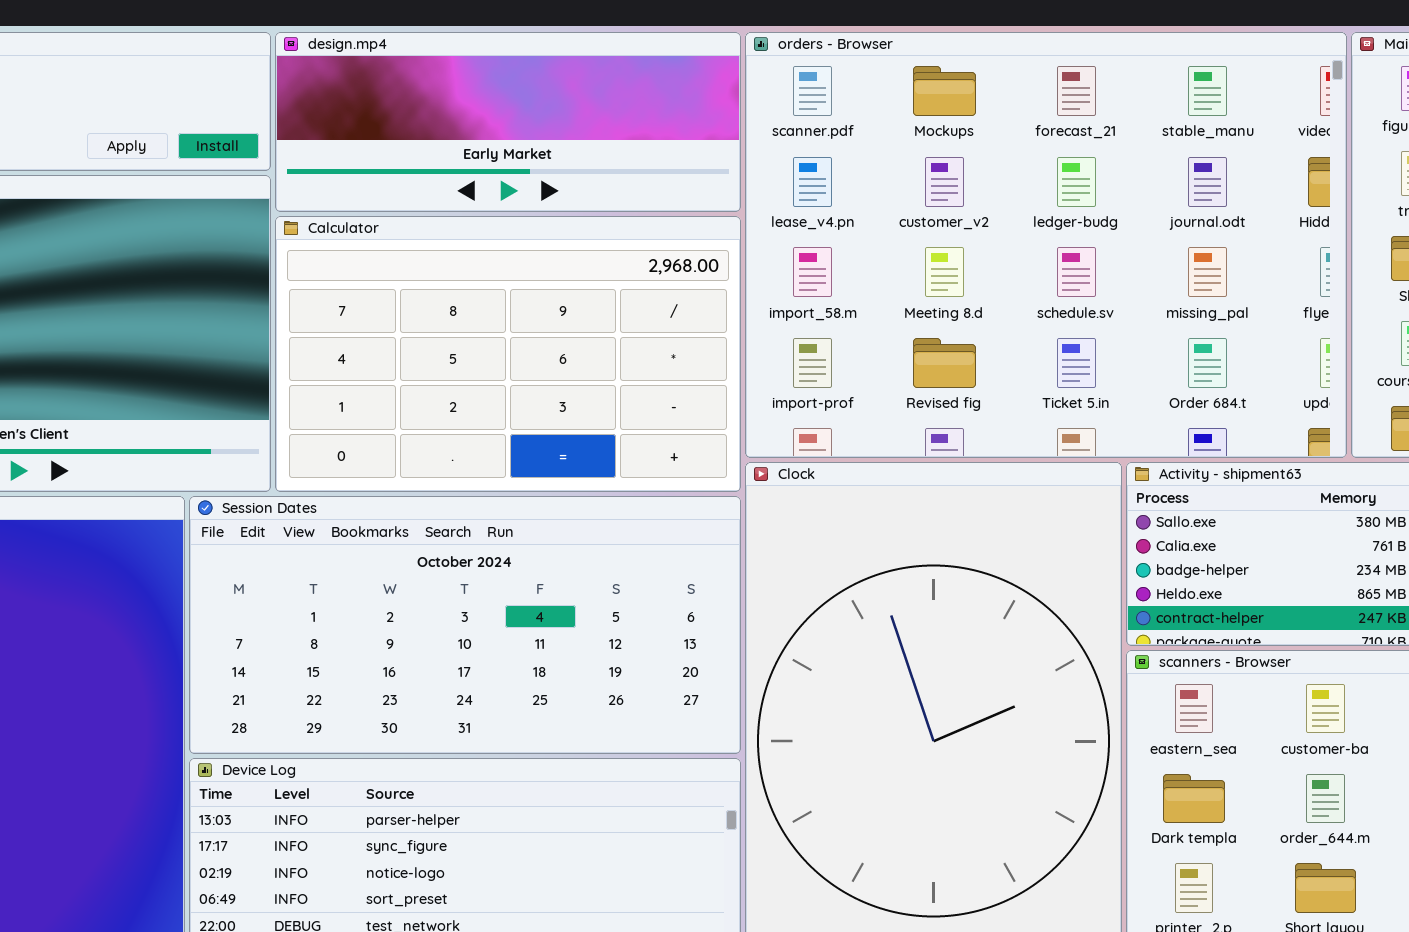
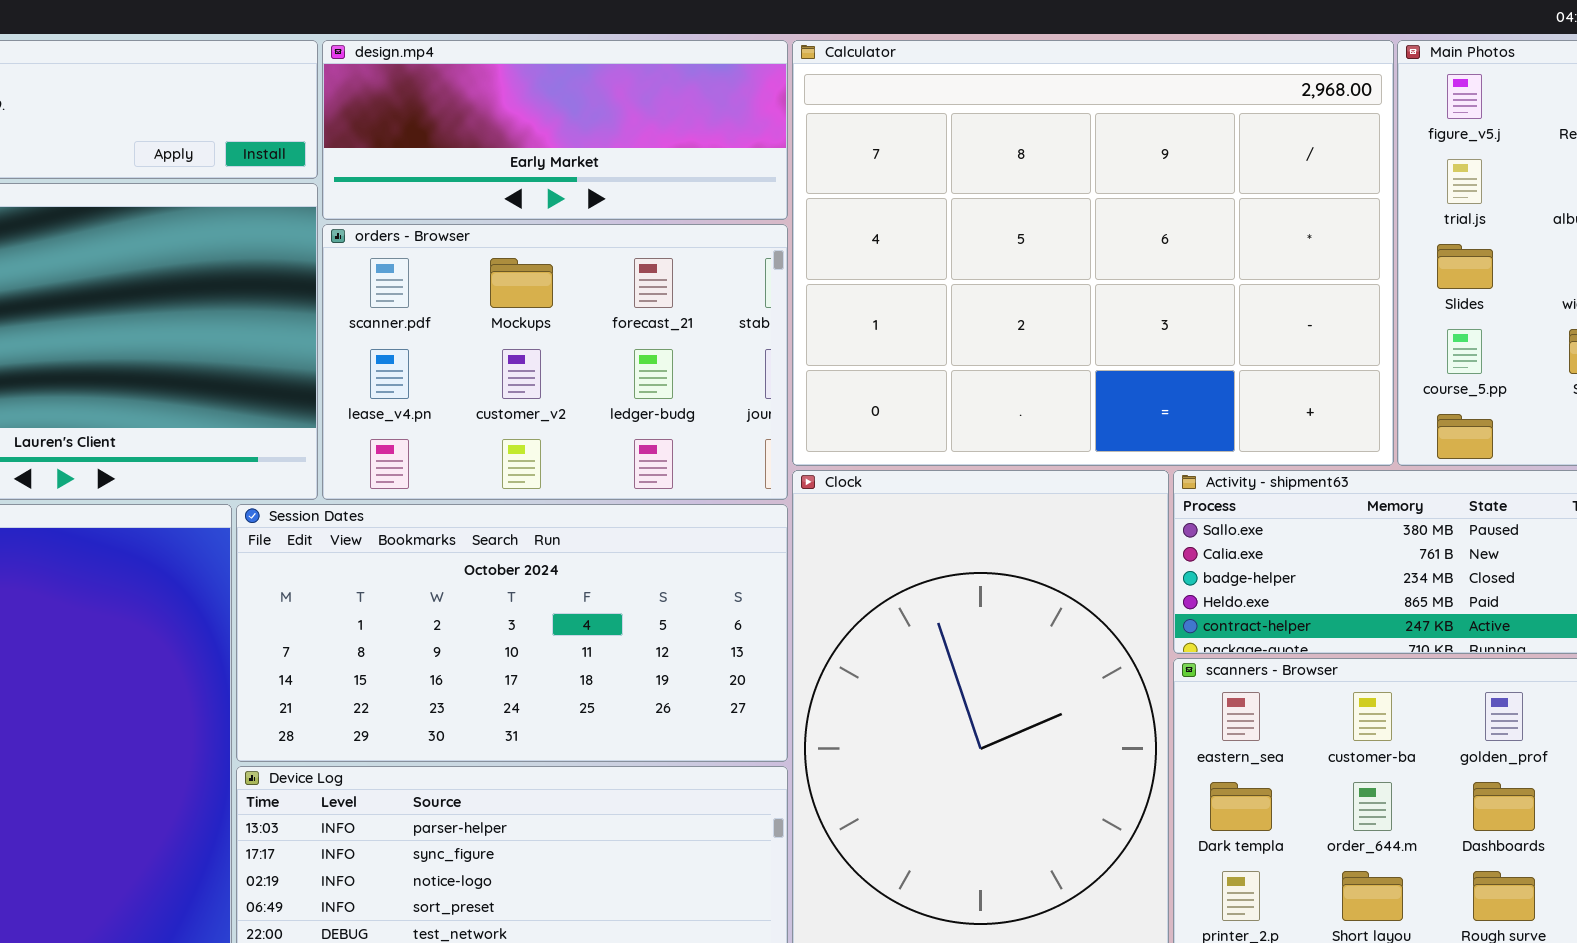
orders - Browser: [745,32,1347,458] -> [322,224,788,500], moved, resized
Calculator: [275,216,741,492] -> [792,40,1394,466], moved, resized

